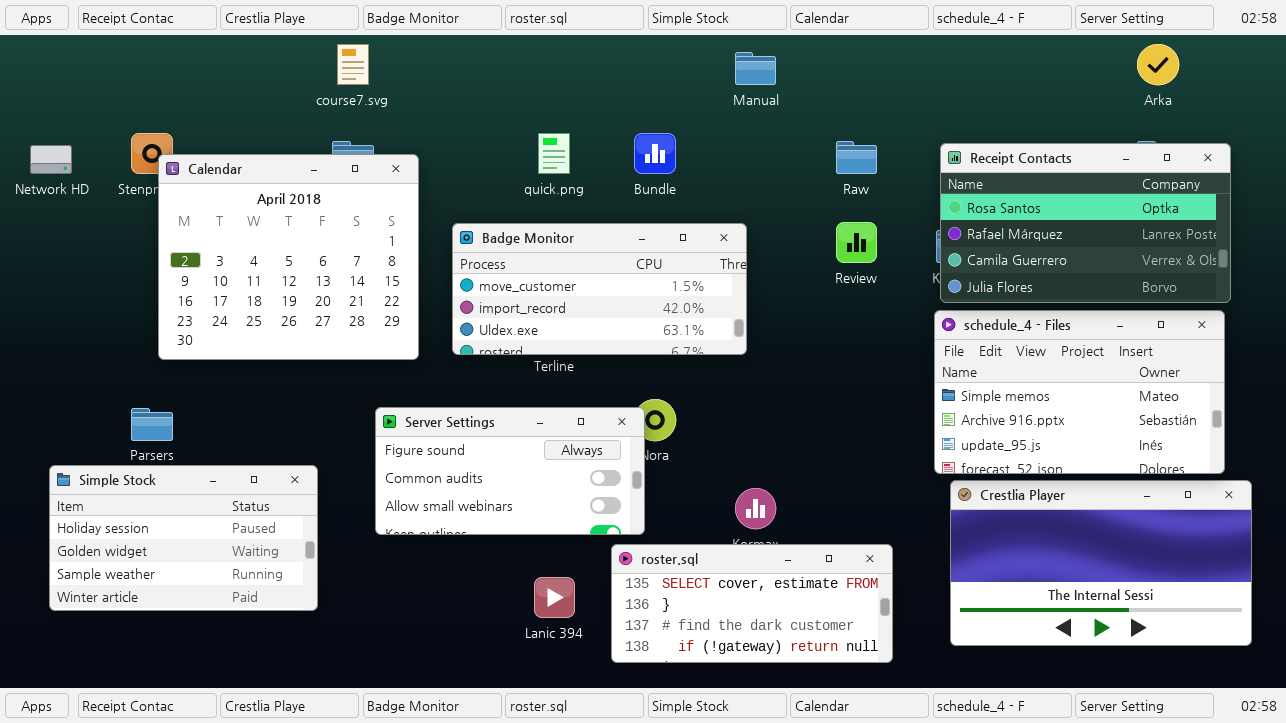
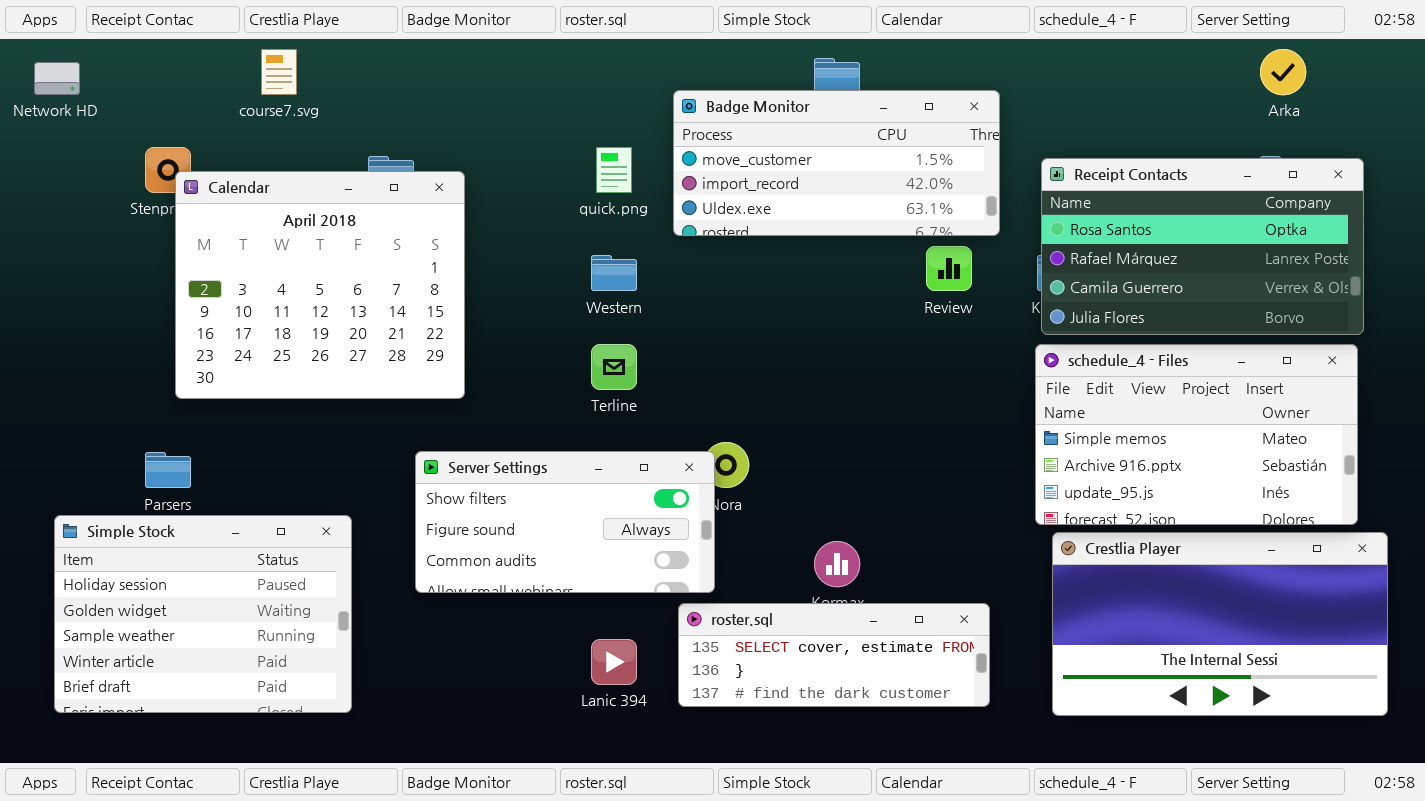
course7.svg: [337,44,369,85] -> [261,49,297,95], moved
Network HD: [30,145,72,174] -> [34,62,80,95], moved
Badge Monitor: [452,223,747,355] -> [673,90,1000,236], moved
Server Settings: [375,407,645,535] -> [415,451,715,593], scrolled up 1 row
Simple Stock: [49,465,318,611] -> [54,515,352,713], resized
roster.sql: [611,544,893,663] -> [678,603,990,707], resized

